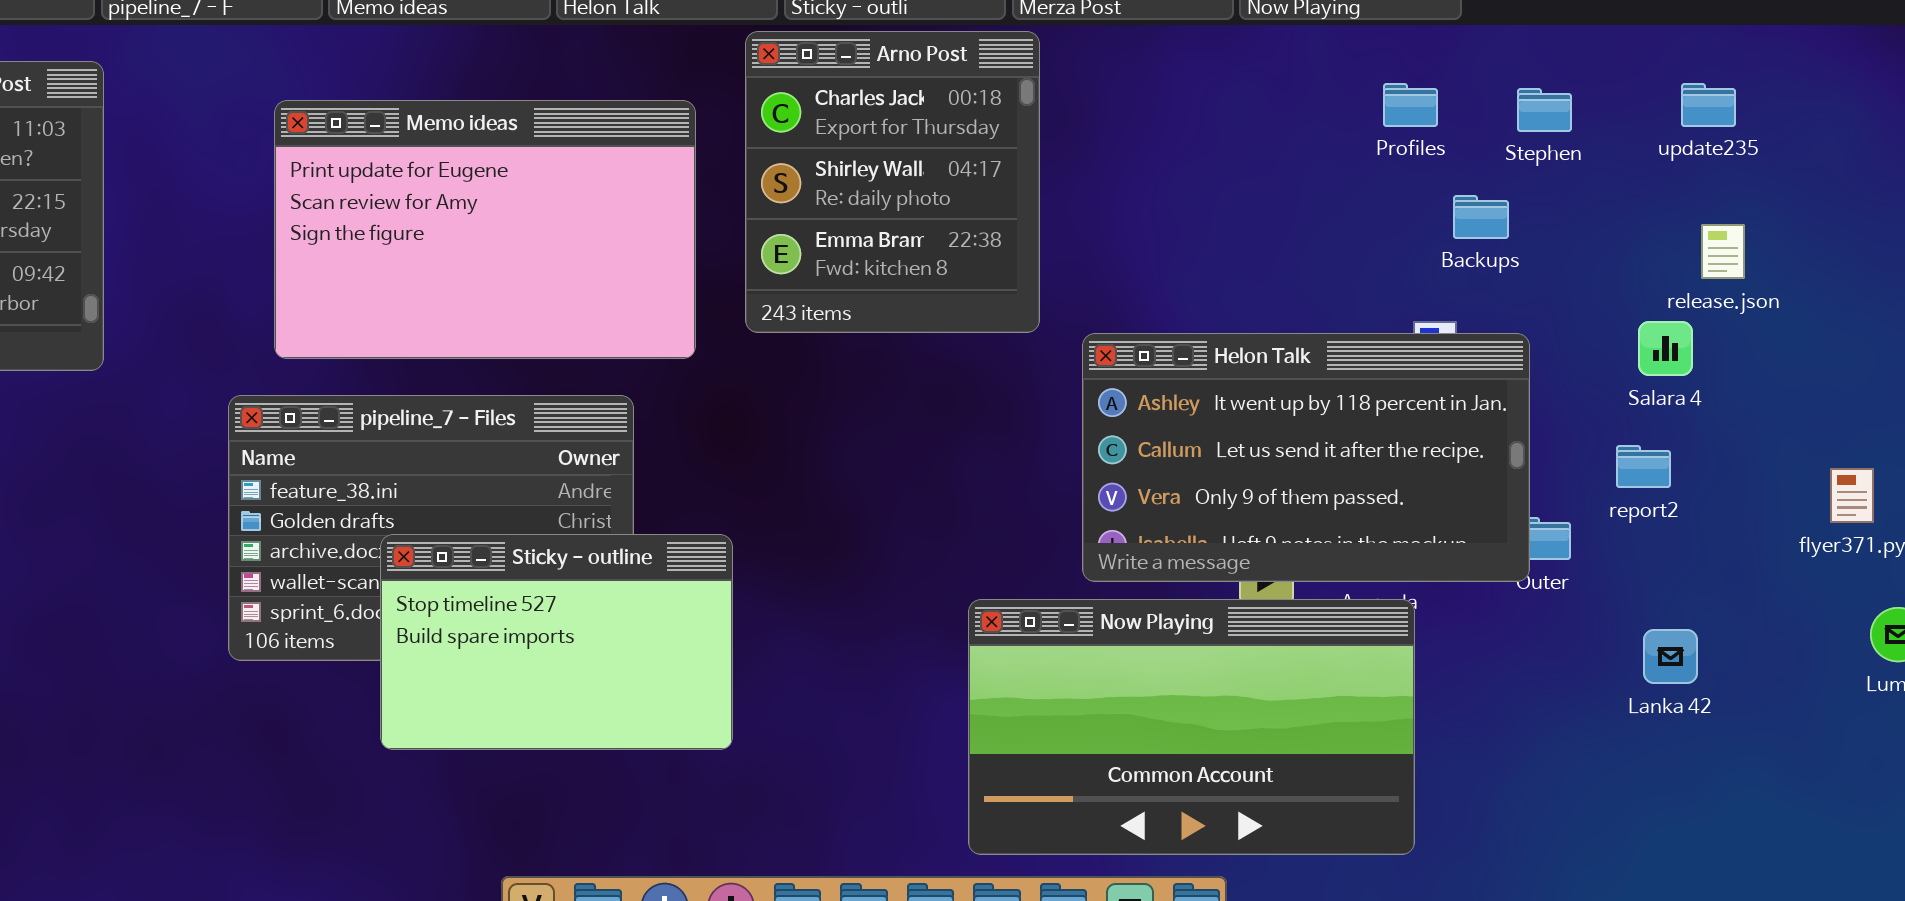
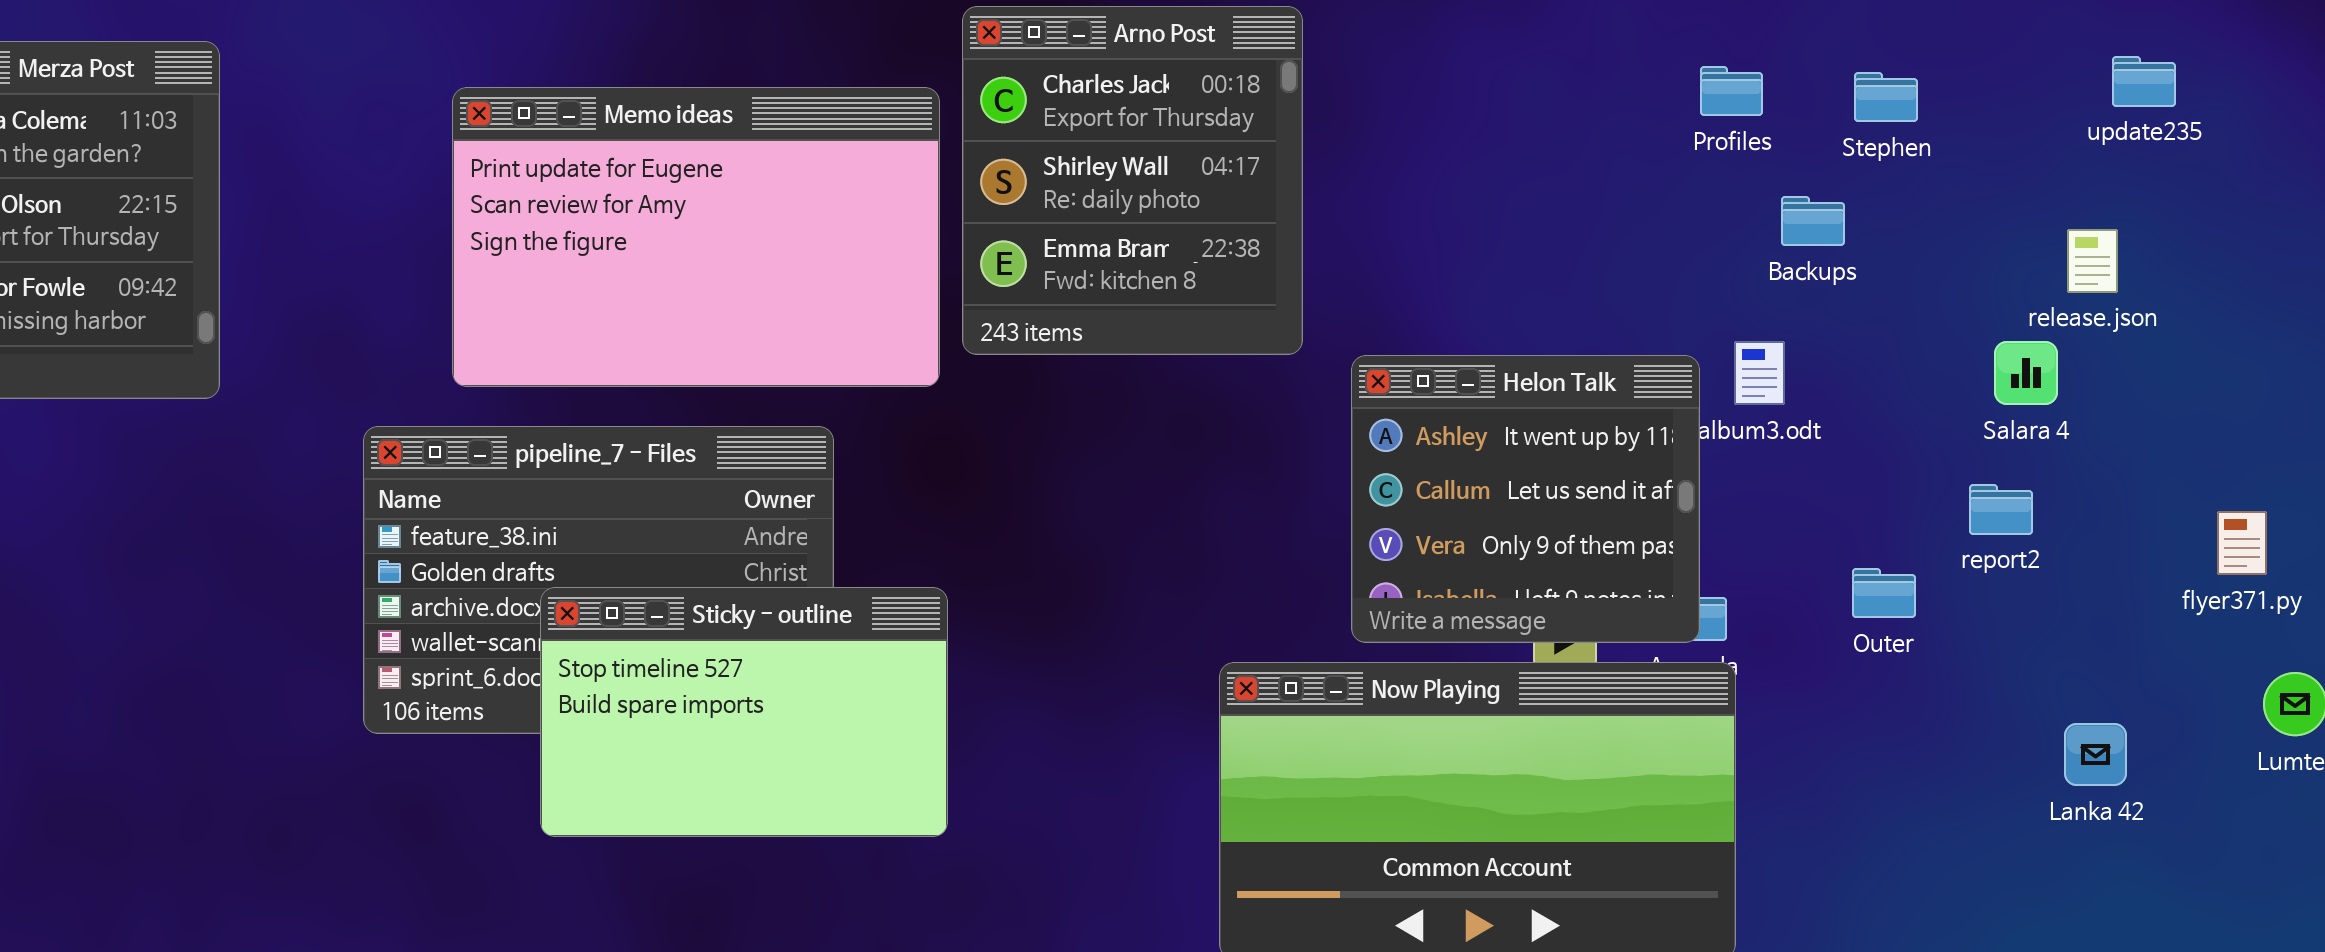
update235: [1681,83,1736,127] -> [2112,56,2176,107], moved
Memo ideas: [274,100,696,359] -> [452,87,940,387], moved
Helon Talk: [1082,333,1530,582] -> [1351,355,1700,643], resized
Lanka 42: [1643,629,1698,684] -> [2064,723,2127,786], moved

